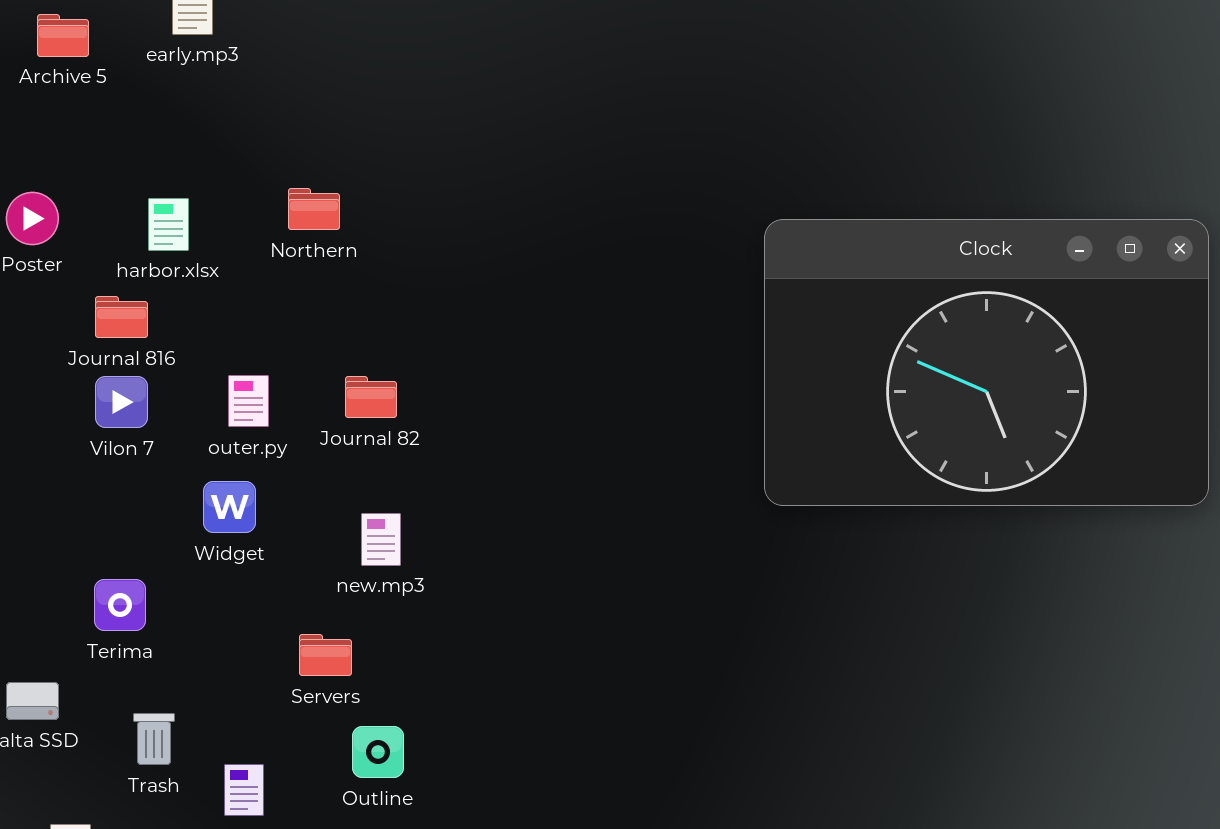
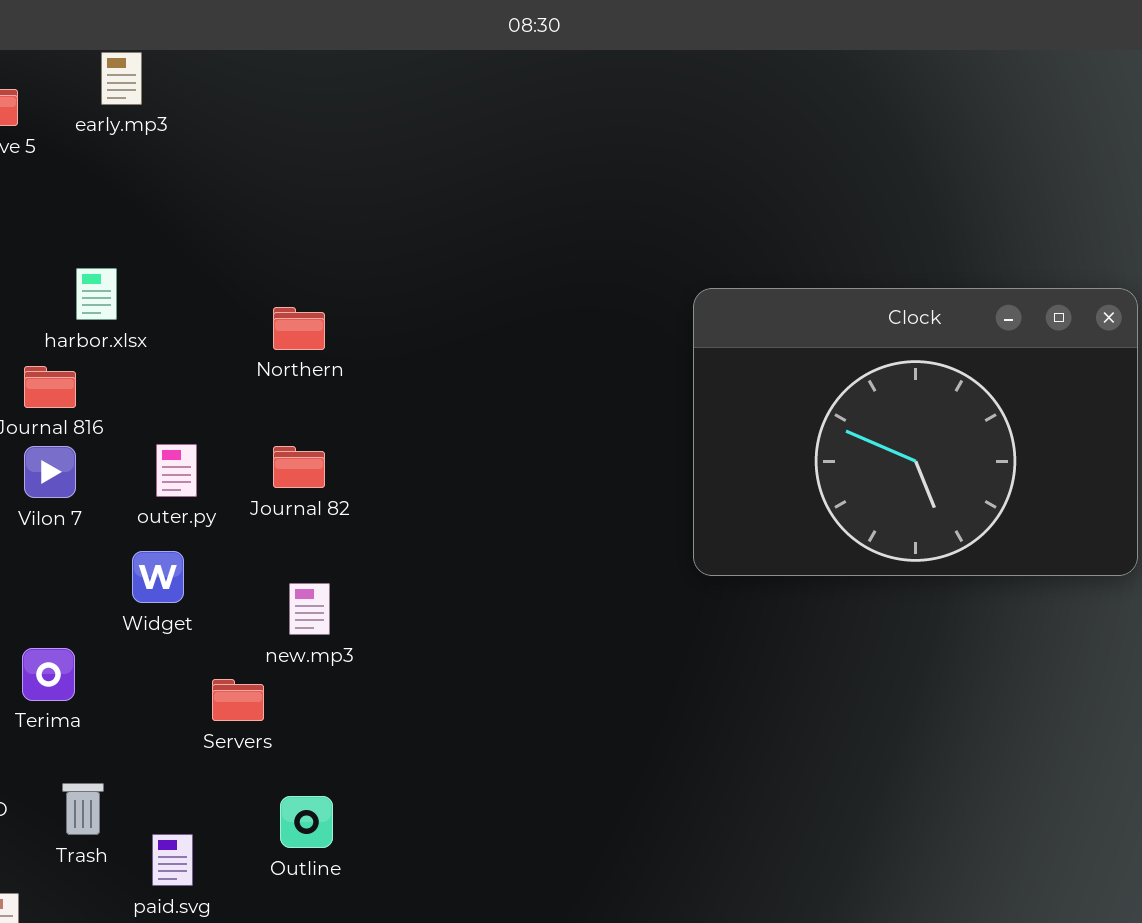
Northern: [288,188,340,230] -> [273,307,325,350], moved
Servers: [299,634,352,676] -> [212,679,264,721], moved

